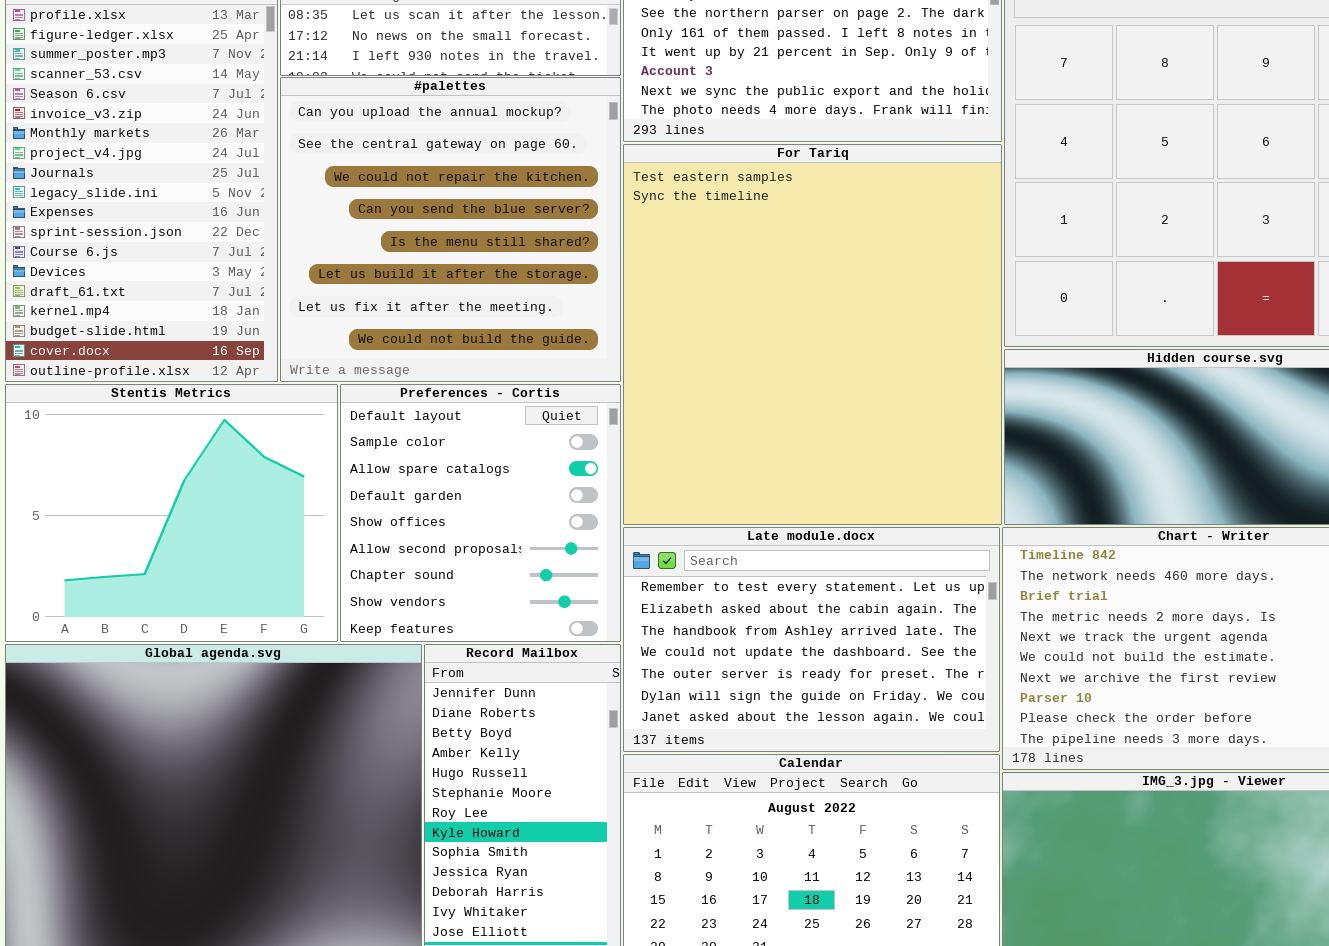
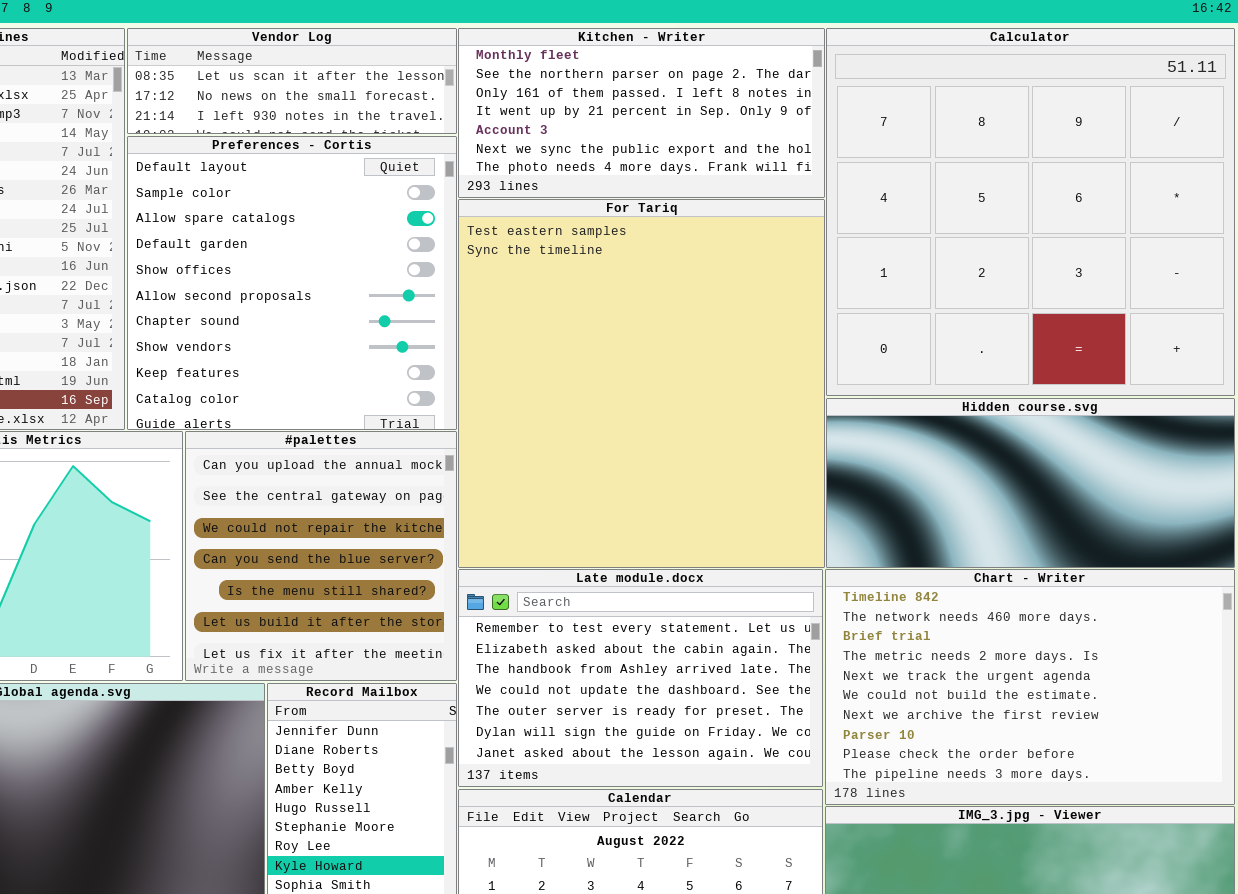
#palettes: [280,77,621,382] -> [185,431,457,681], moved, resized
Preferences - Cortis: [340,384,621,642] -> [127,136,457,430], moved, resized

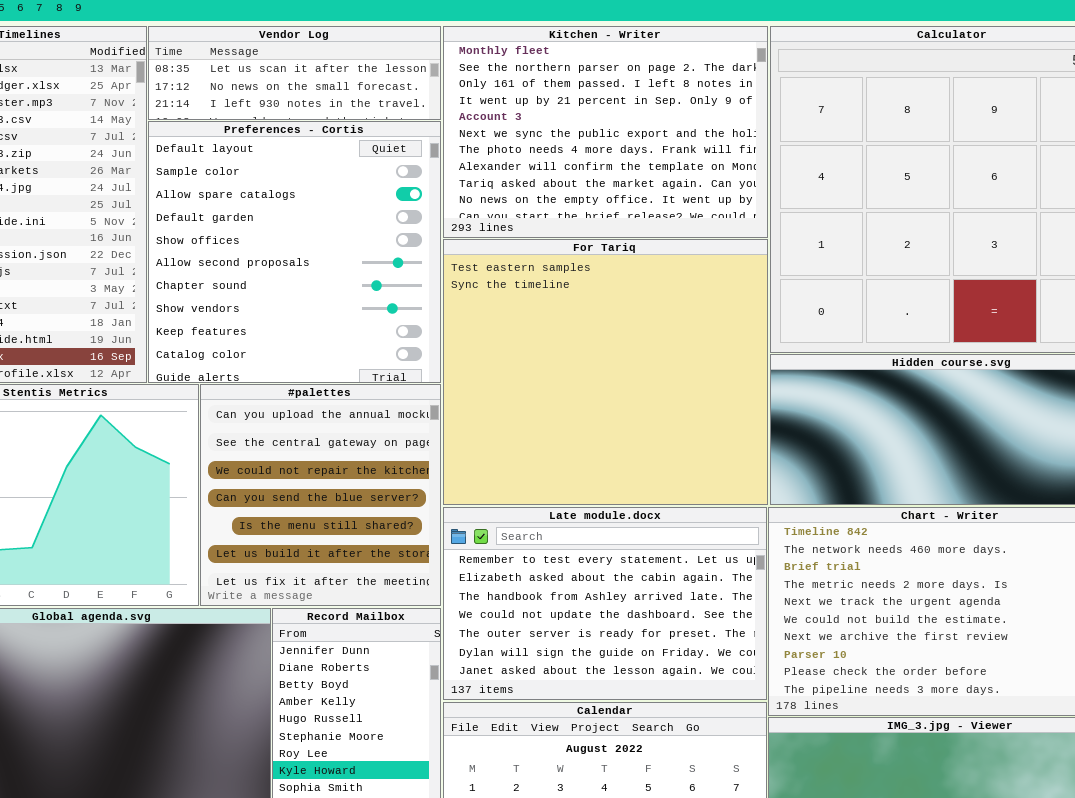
Kitchen - Writer: [458,28,825,198] -> [443,26,768,238], resized
For Tariq: [458,199,825,568] -> [443,239,768,505], resized

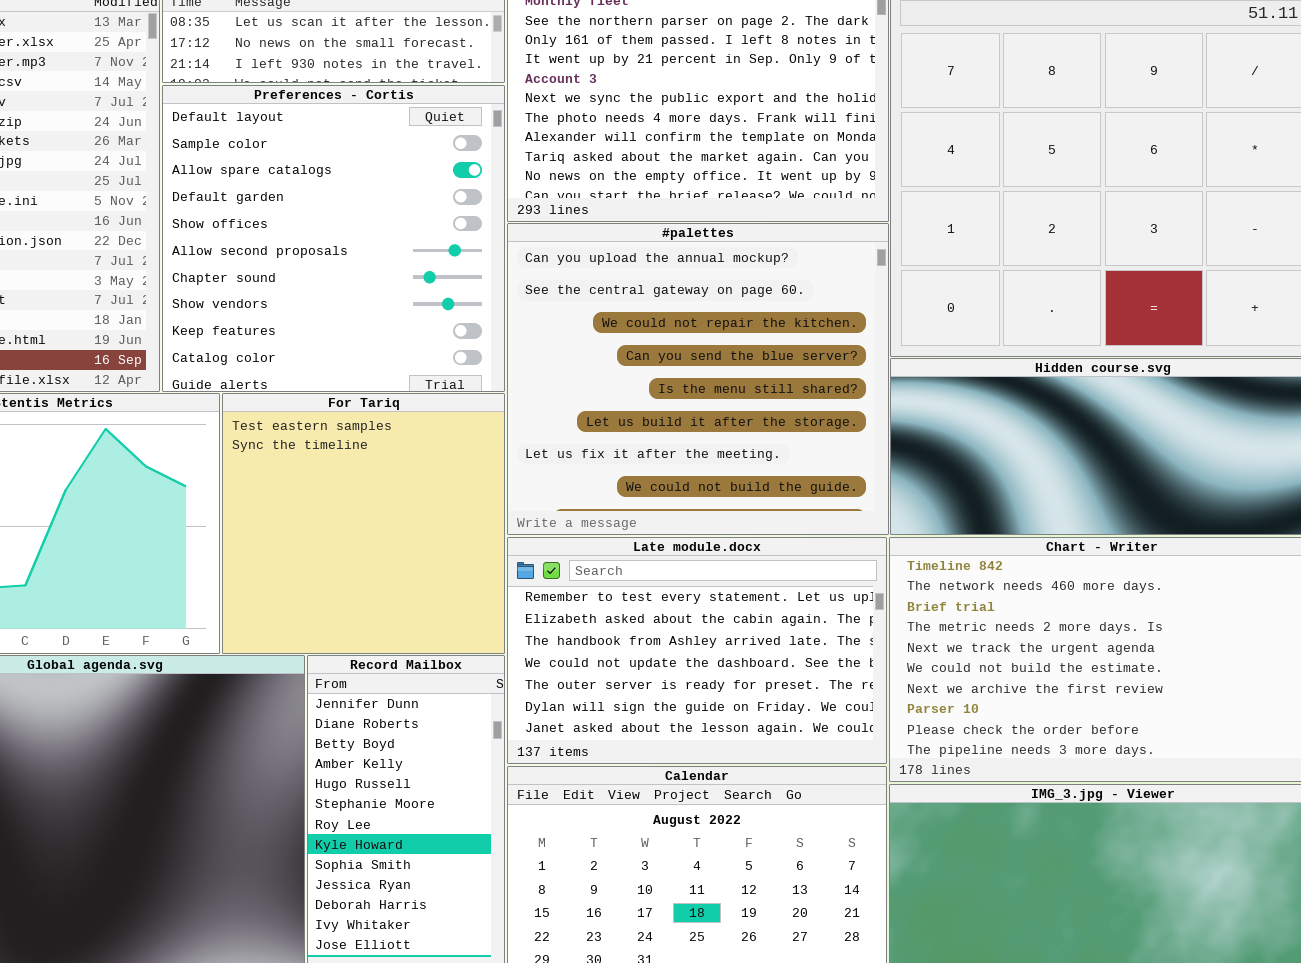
For Tariq: [443,239,768,505] -> [222,393,505,654], moved, resized
#palettes: [200,384,441,606] -> [507,223,889,535], moved, resized

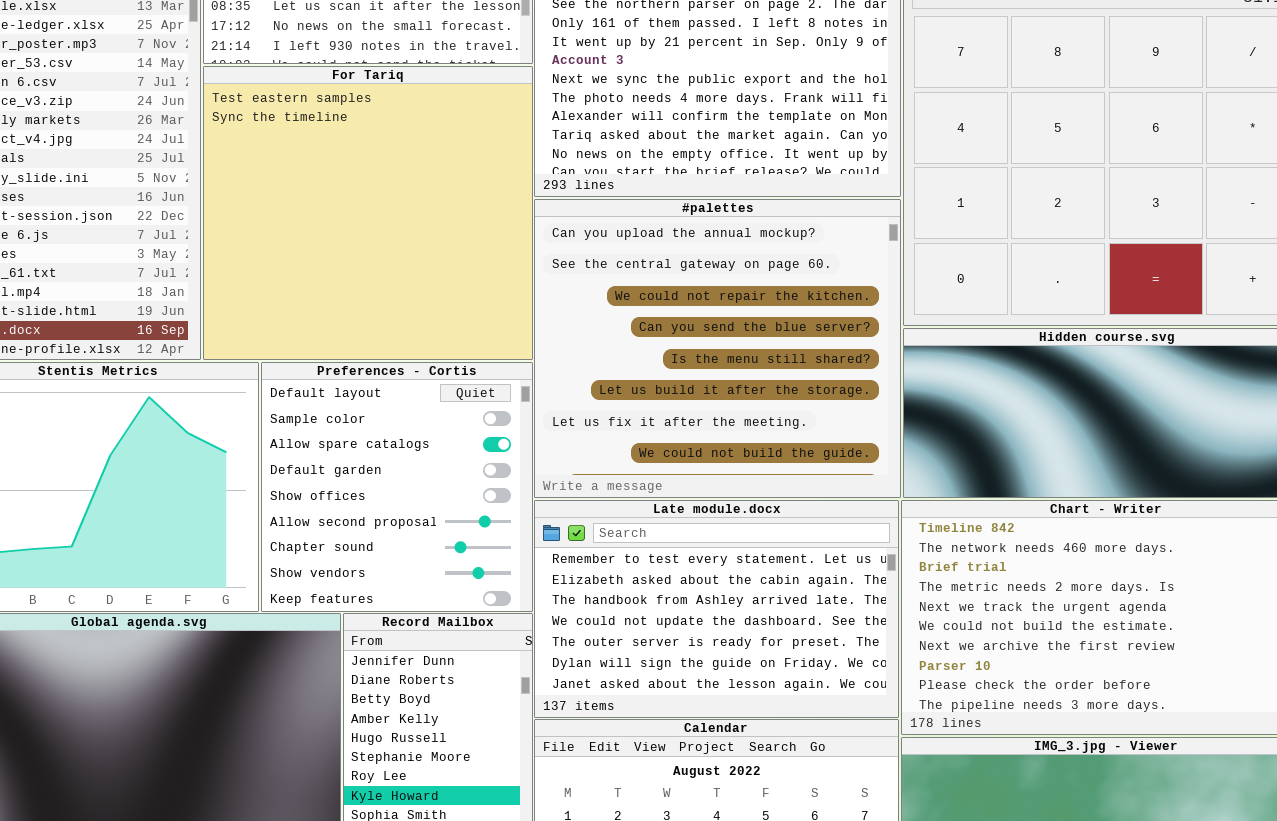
Preferences - Cortis: [162,85,505,392] -> [261,362,533,612], moved, resized
For Tariq: [222,393,505,654] -> [203,66,533,360], moved, resized

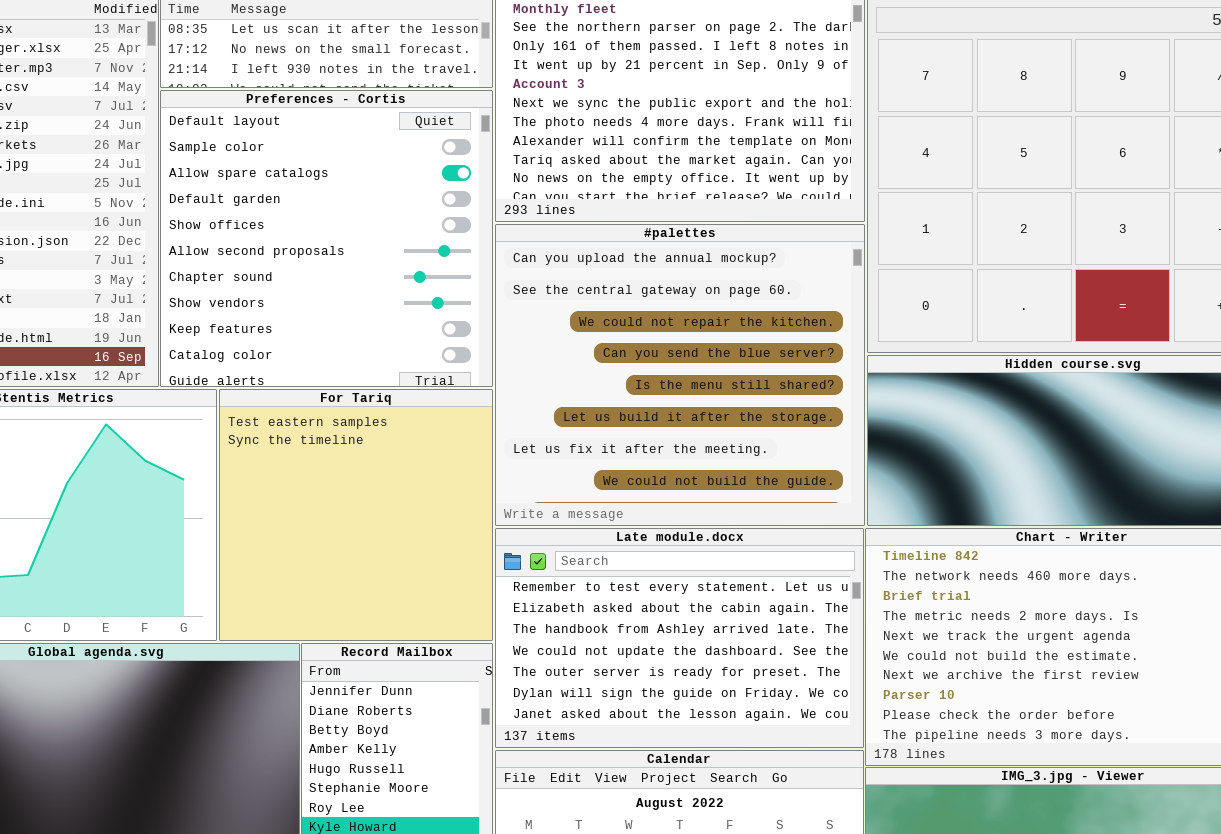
For Tariq: [203,66,533,360] -> [219,389,493,641], moved, resized
Preferences - Cortis: [261,362,533,612] -> [160,90,493,387], moved, resized

